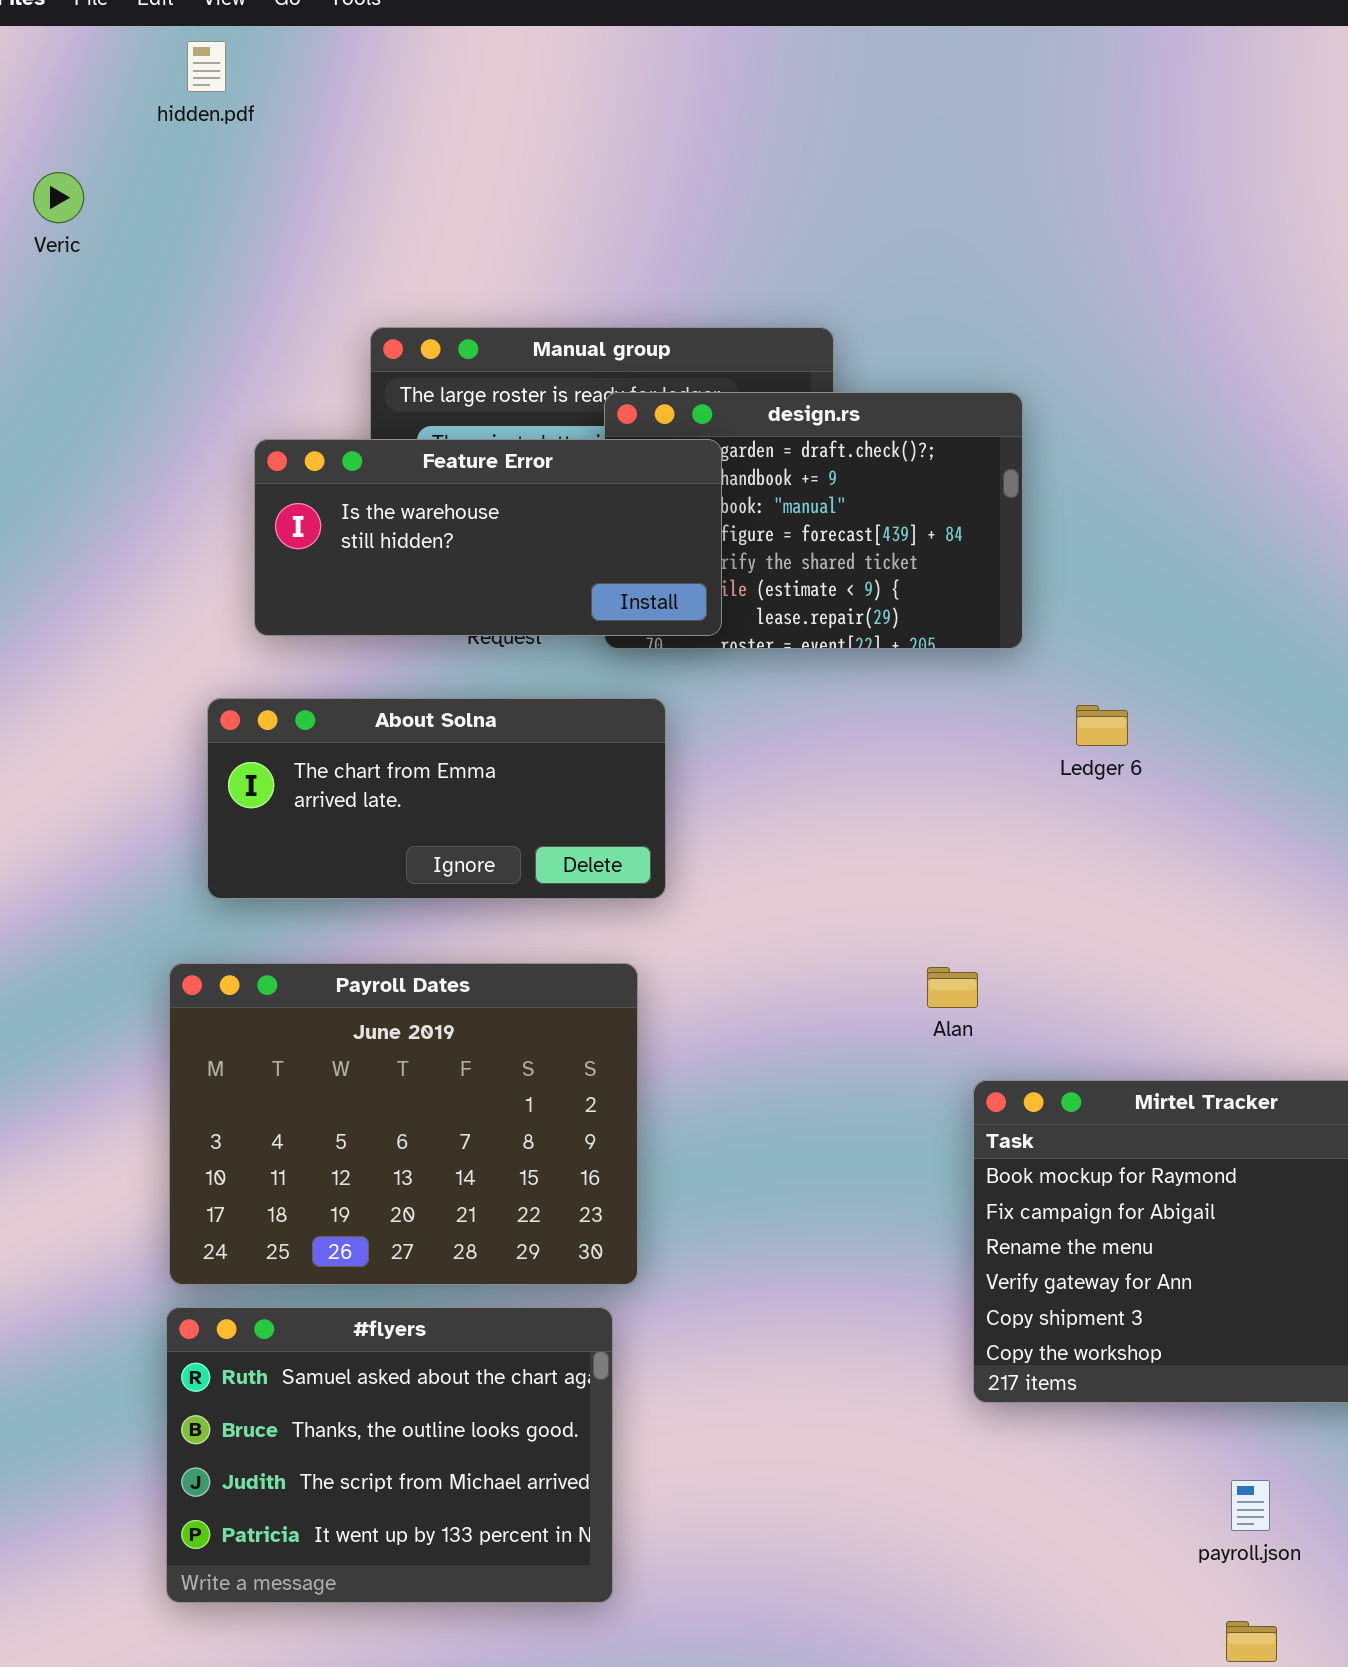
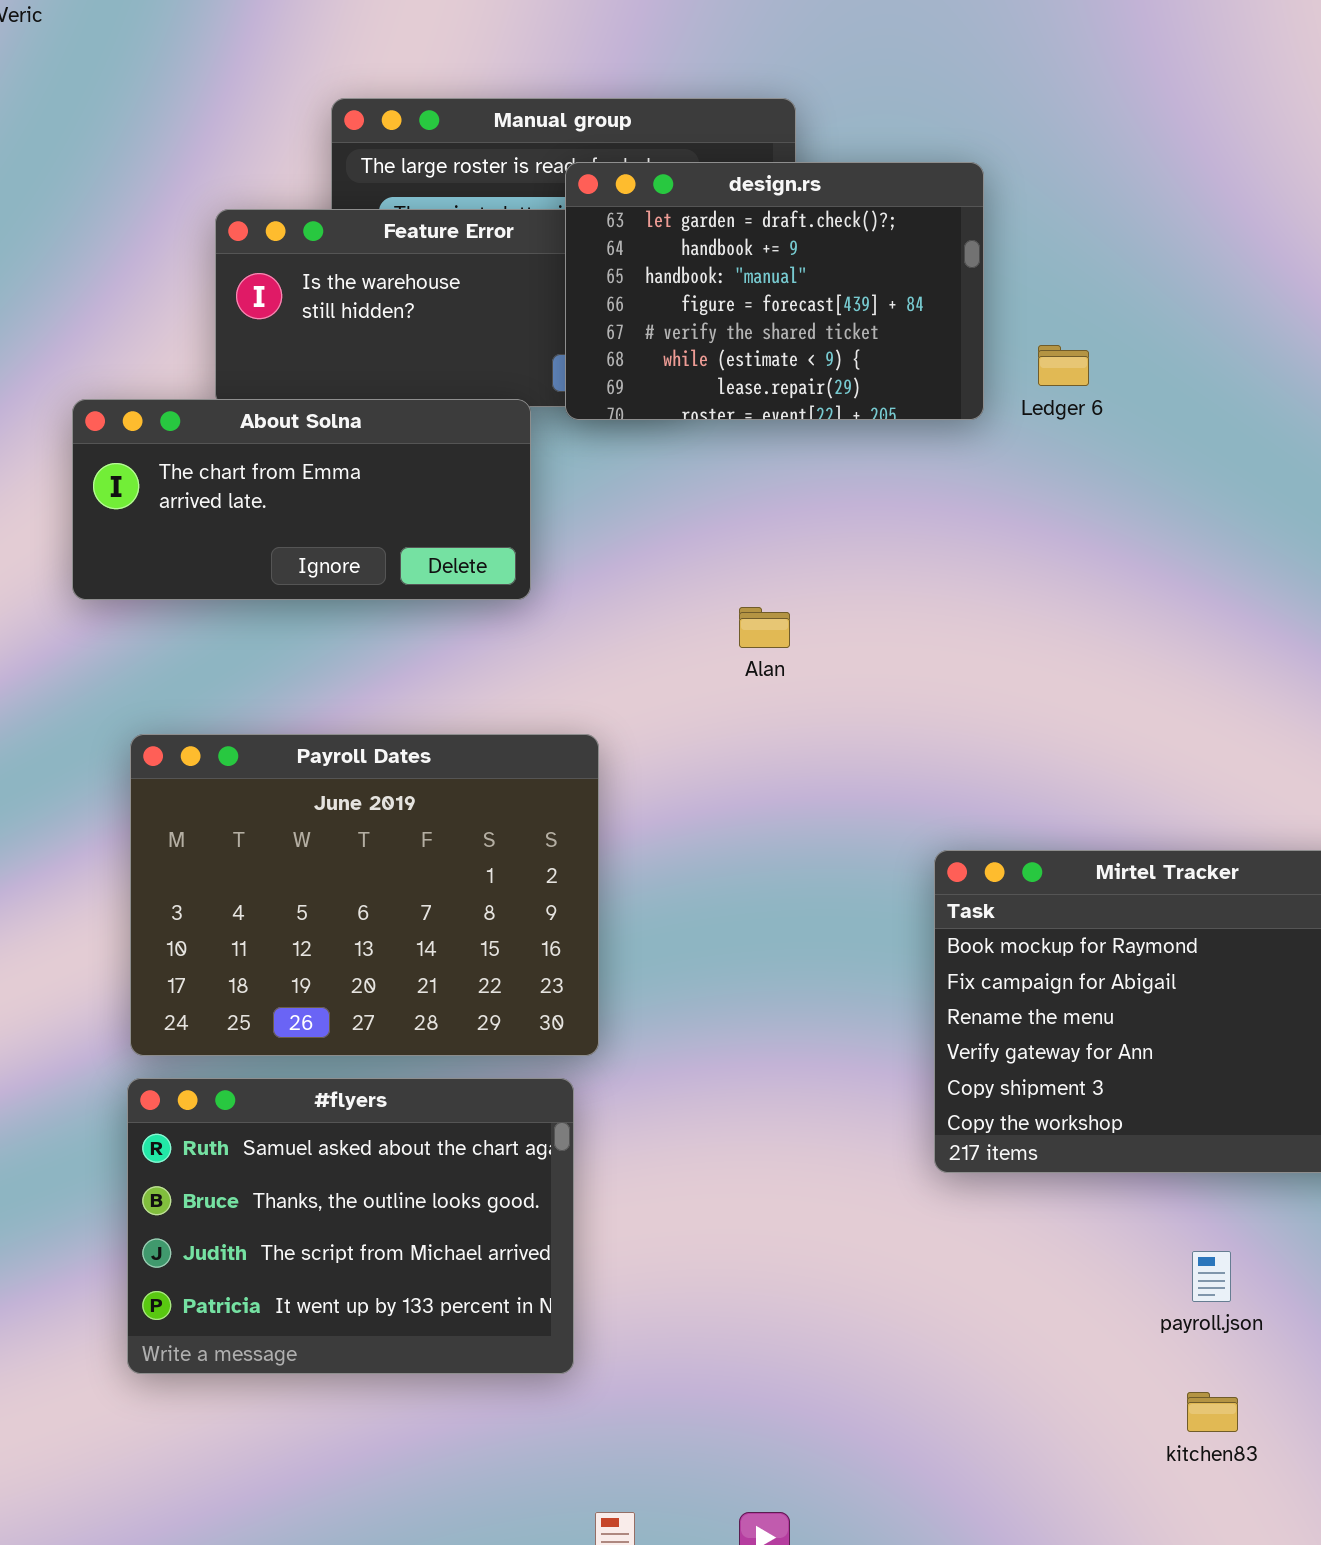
design.rs: [604,392,1023,649] -> [565,162,984,420], raised
About Solna: [207,698,666,899] -> [72,399,531,600], moved
Ledger 6: [1076,705,1128,746] -> [1038,345,1089,386], moved
Alan: [927,967,978,1008] -> [739,607,790,648], moved

